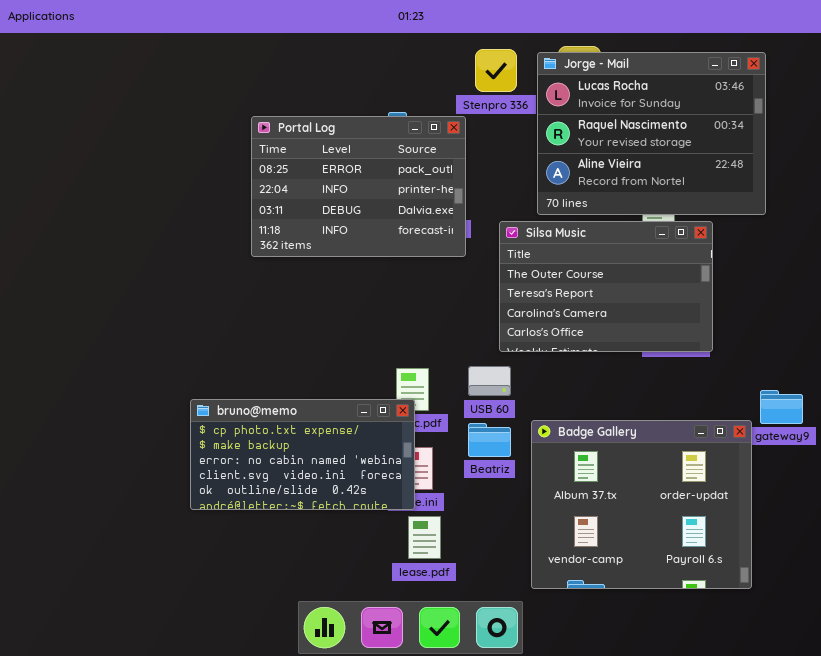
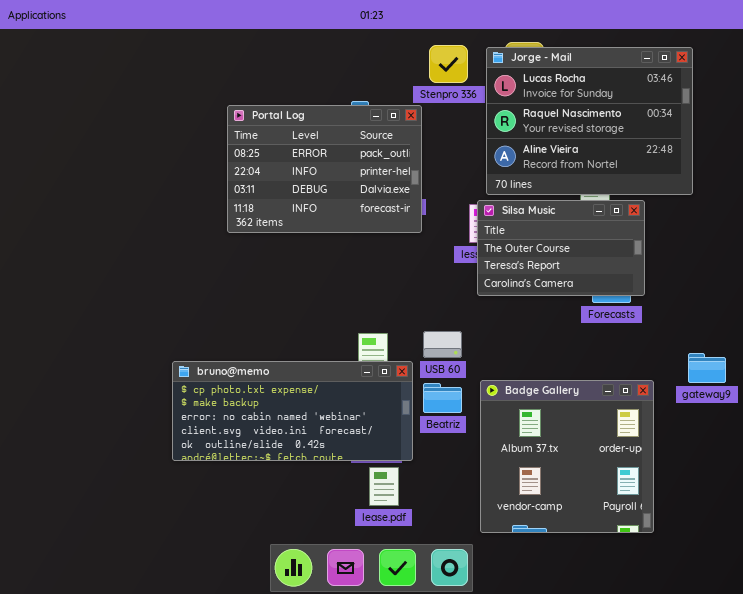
Silsa Music: [499,221,713,352] -> [477,200,645,296], resized
bruno@memo: [190,399,415,510] -> [172,361,413,461], resized
Badge Gallery: [531,420,752,589] -> [480,380,654,533], resized

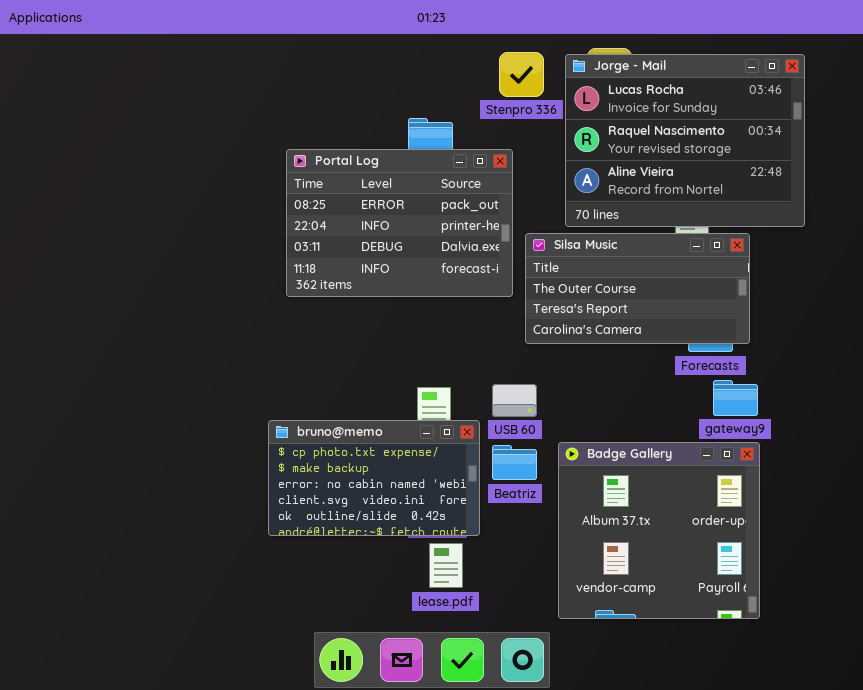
Portal Log: [227,105,422,233] -> [286,149,513,297], moved
Silsa Music: [477,200,645,296] -> [525,233,750,344], resized
gateway9: [688,353,726,383] -> [713,380,758,416], moved
bruno@memo: [172,361,413,461] -> [268,420,480,536], resized

